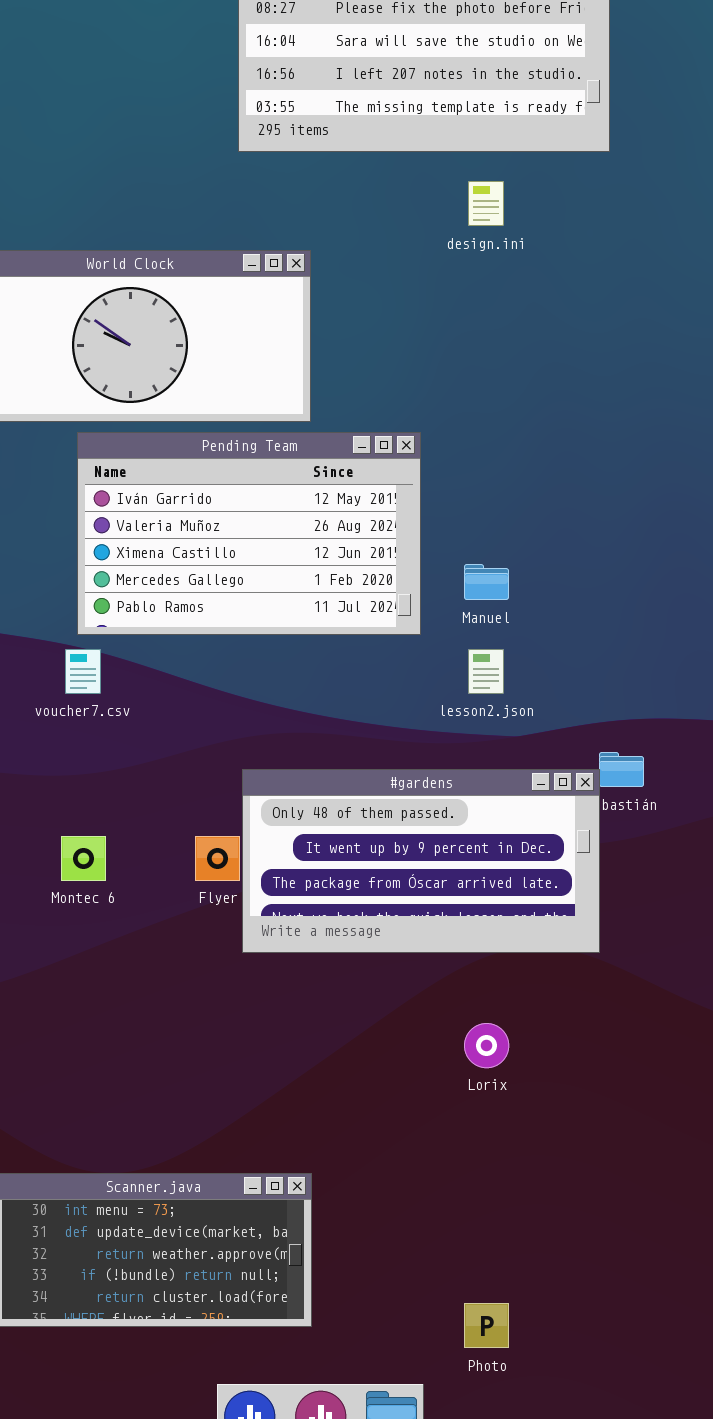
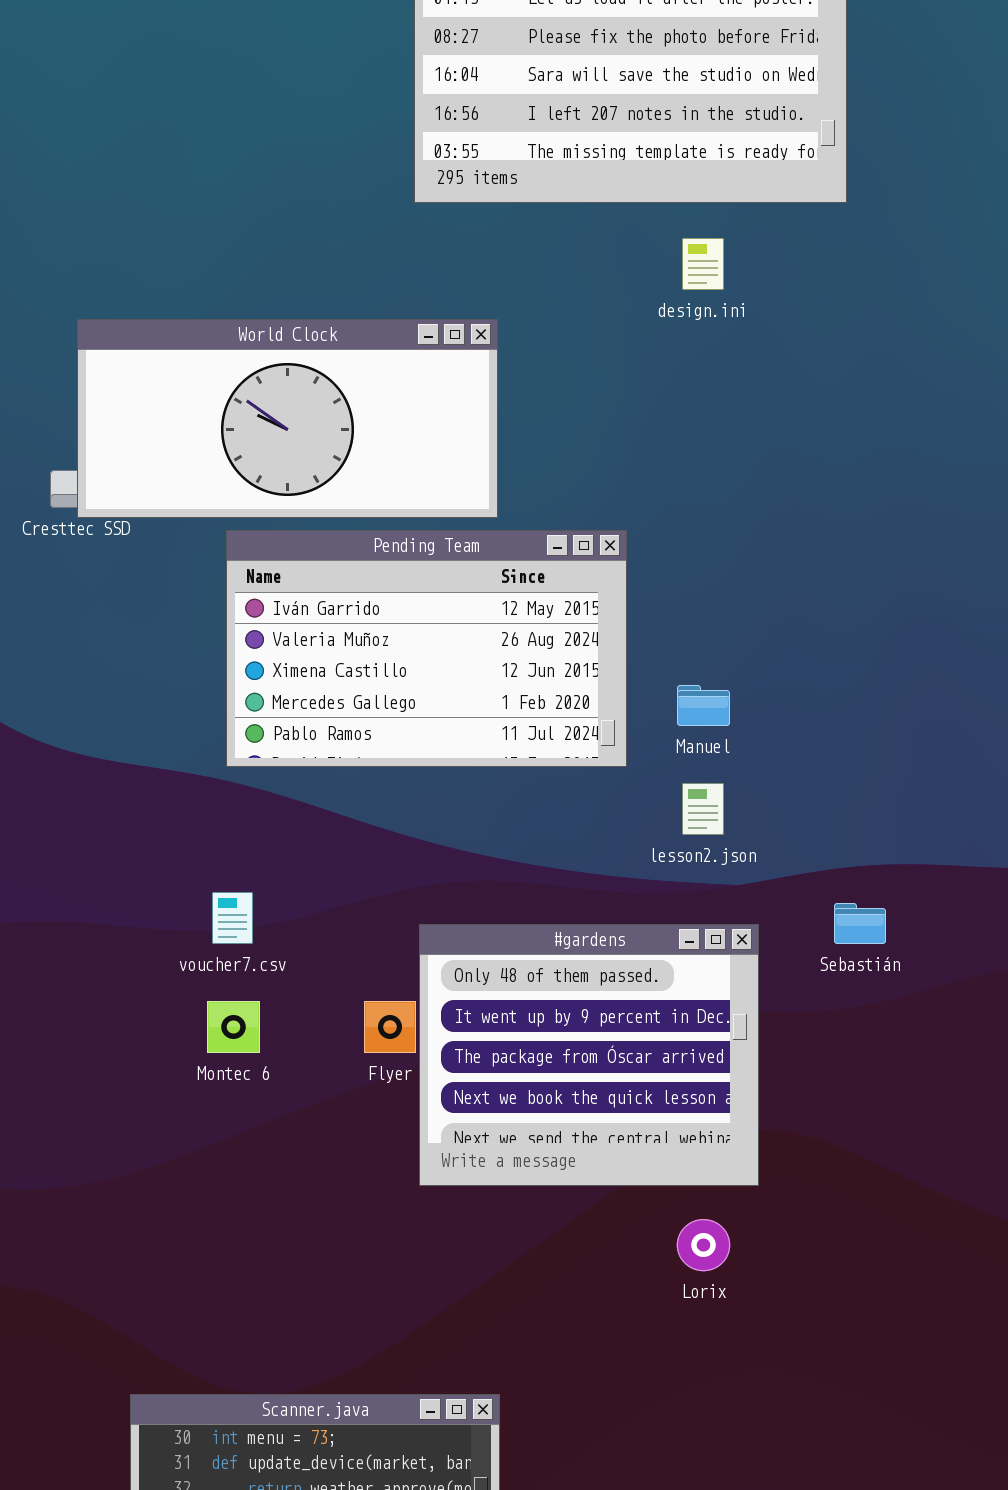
voucher7.csv: [65,649,101,694] -> [212,892,253,944], moved
#gardens: [242,769,600,953] -> [419,924,759,1186], resized

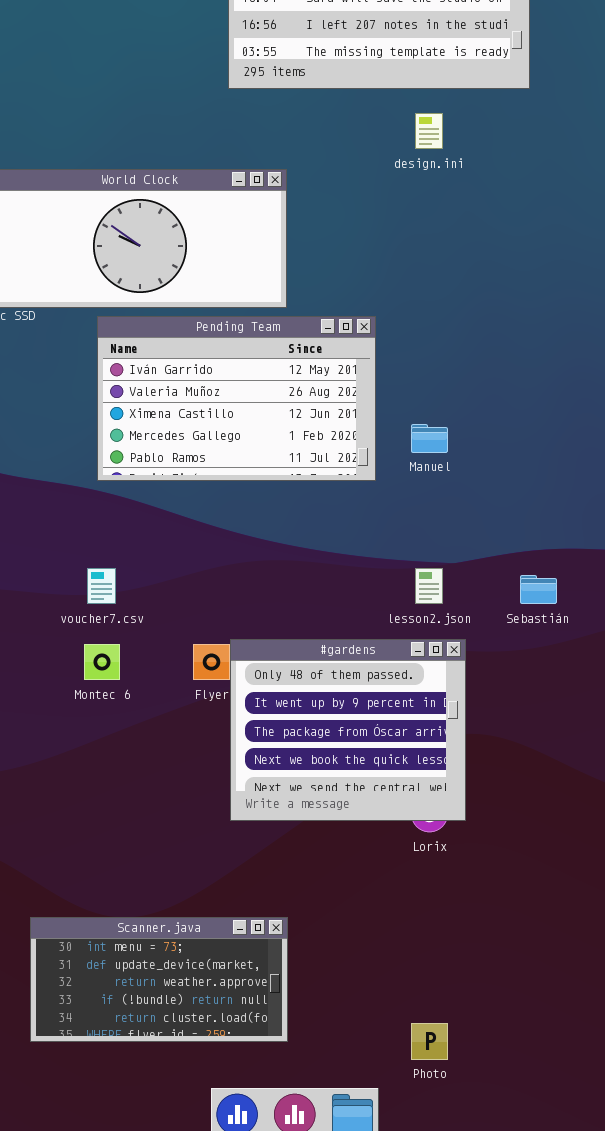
lesson2.json: [682,783,724,835] -> [415,568,443,604], moved
#gardens: [419,924,759,1186] -> [230,639,466,821], moved

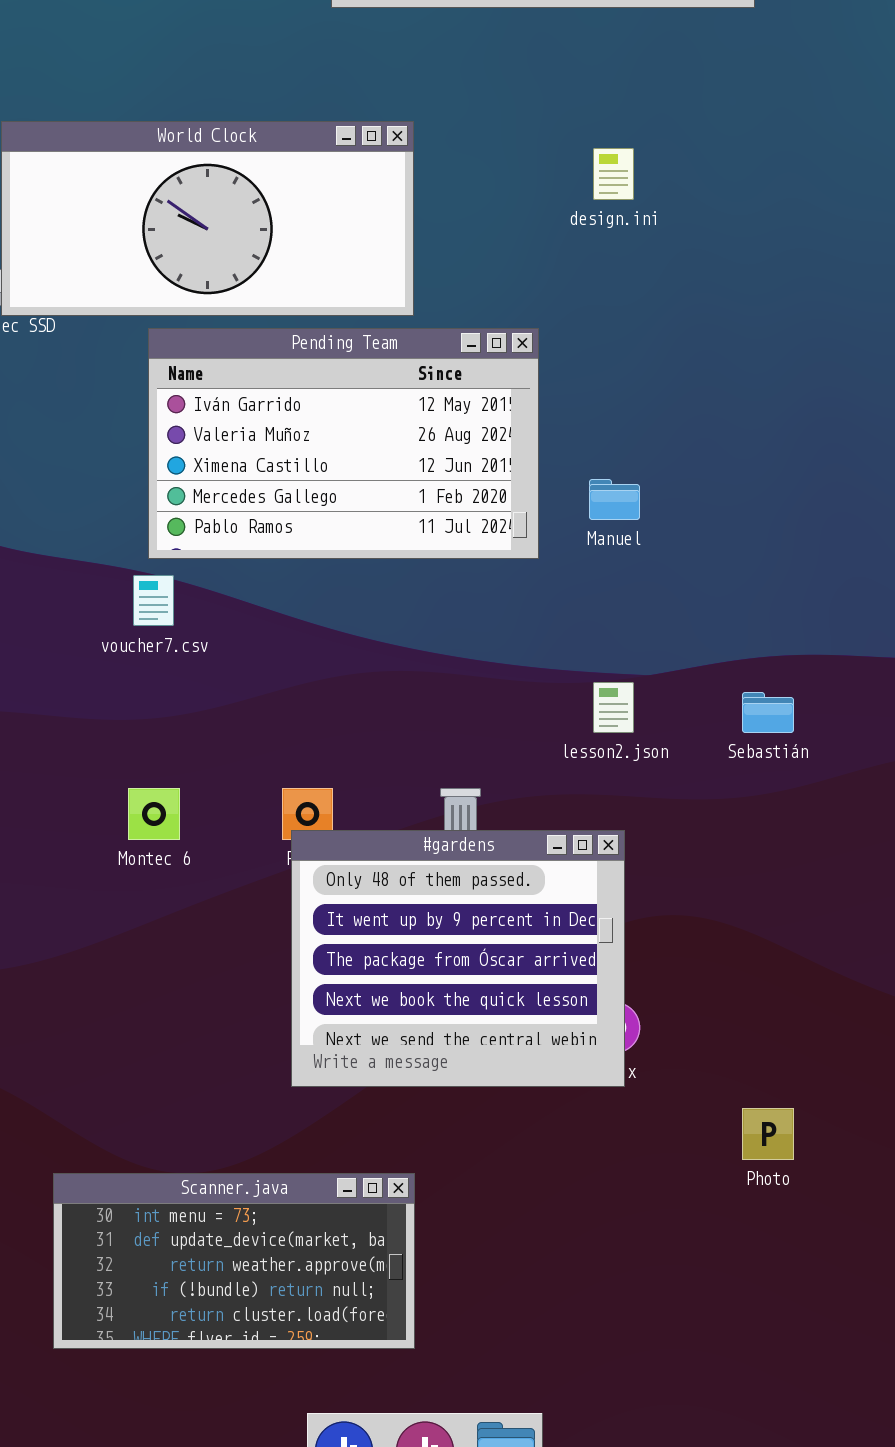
design.ini: [415,113,443,149] -> [593,148,634,200], moved
voucher7.csv: [87,568,116,604] -> [133,575,174,626], moved
#gardens: [230,639,466,821] -> [291,830,625,1087], moved
Photo: [411,1023,448,1060] -> [742,1108,794,1160], moved

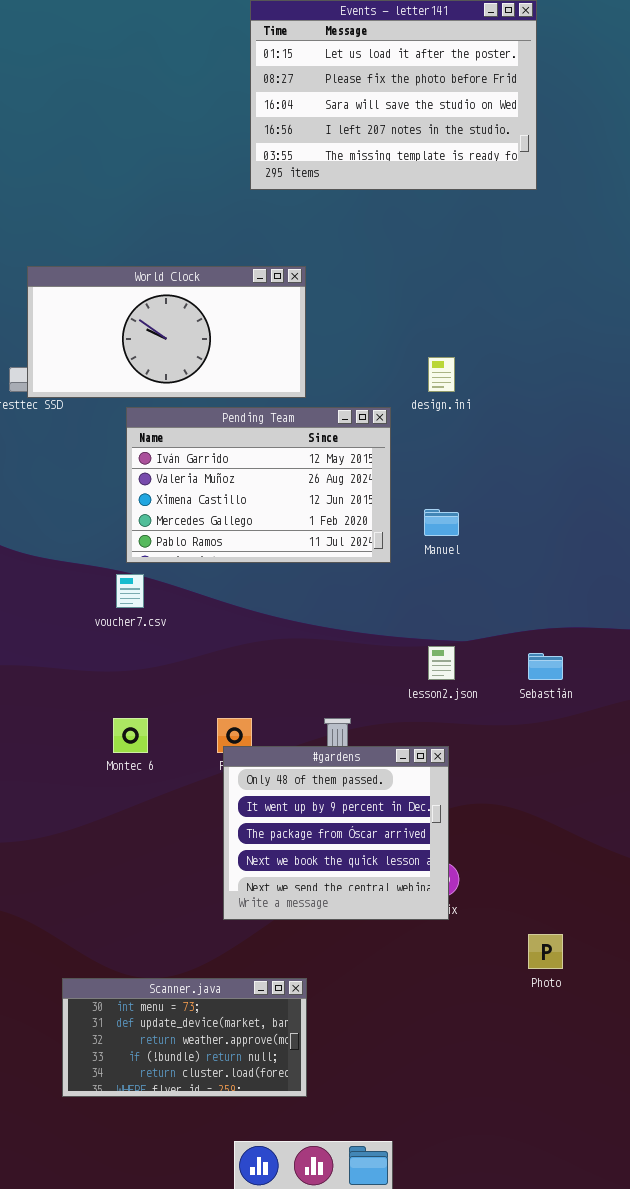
design.ini: [593,148,634,200] -> [428,357,455,392], moved

